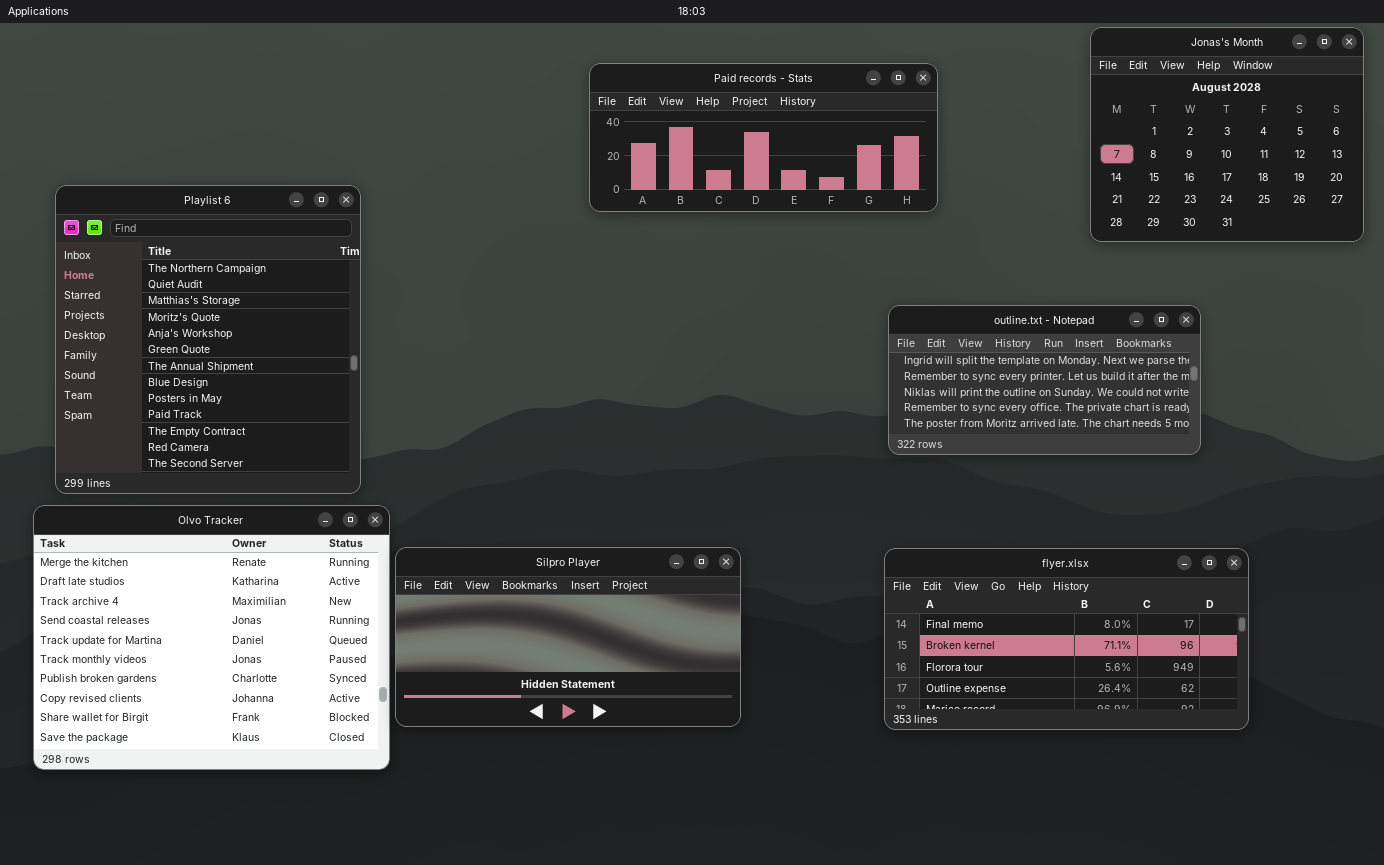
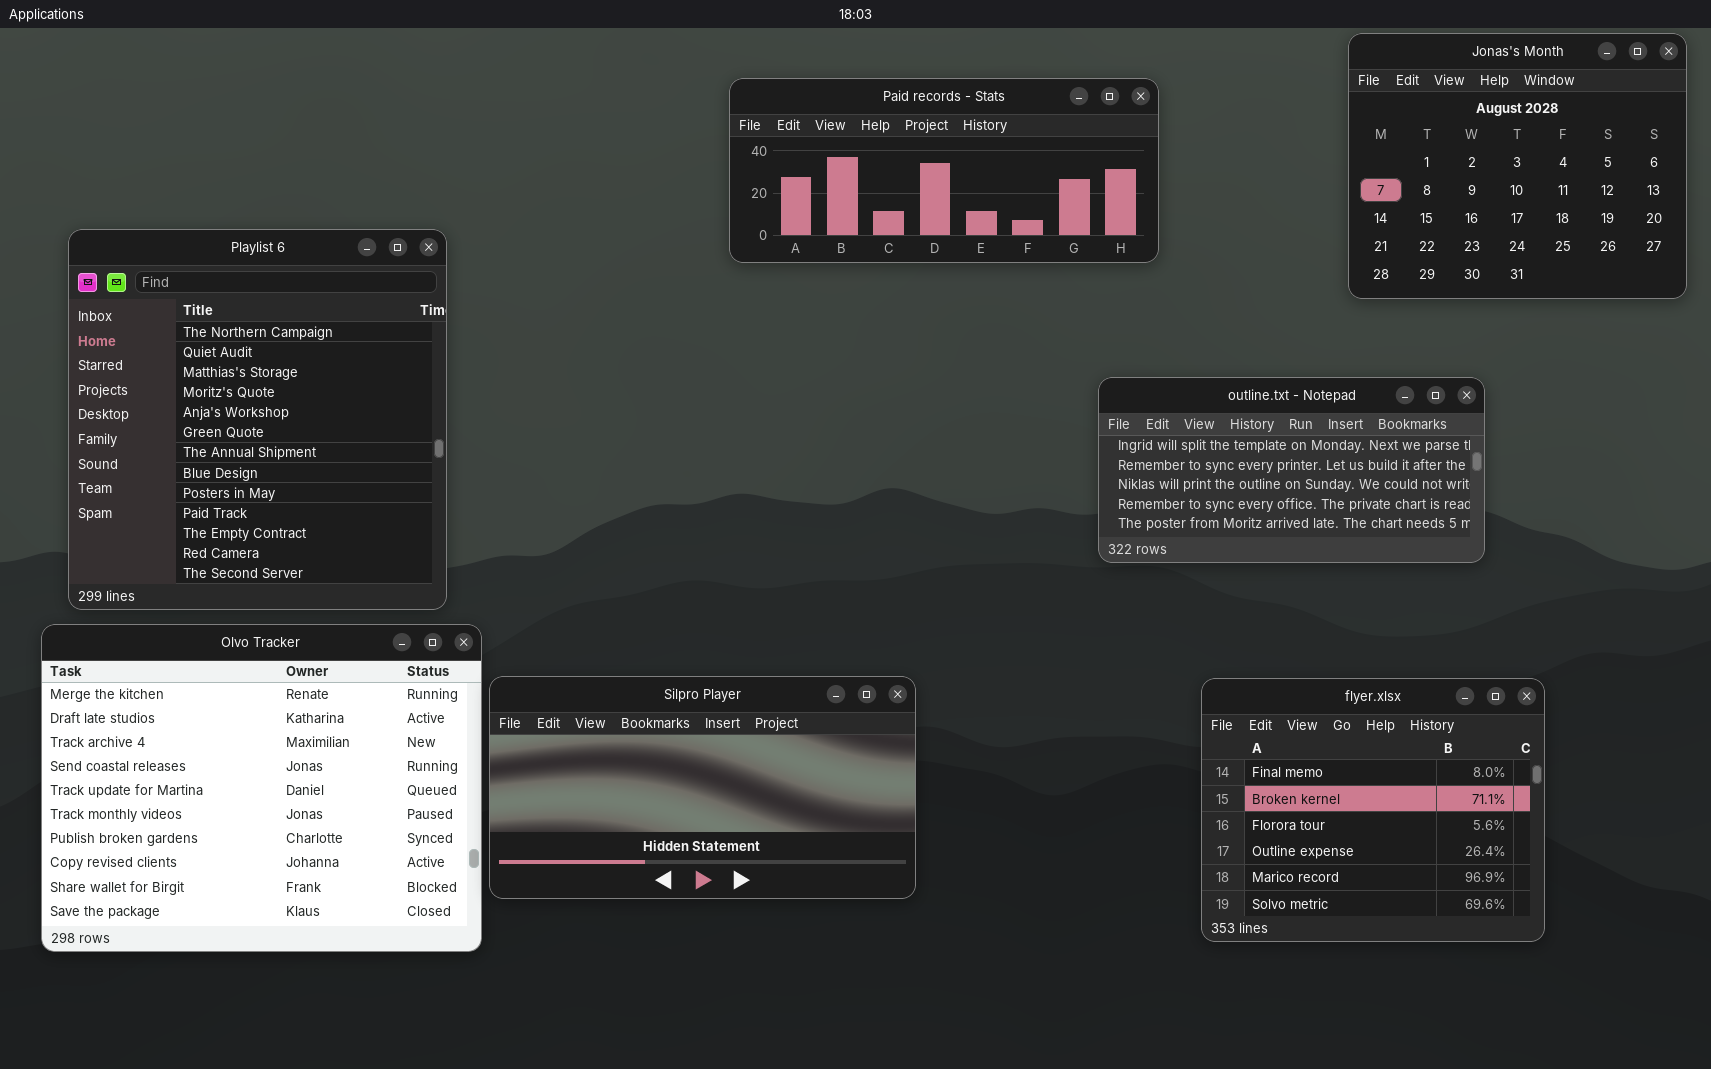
flyer.xlsx: [884,548,1249,730] -> [1201,678,1545,942], resized

